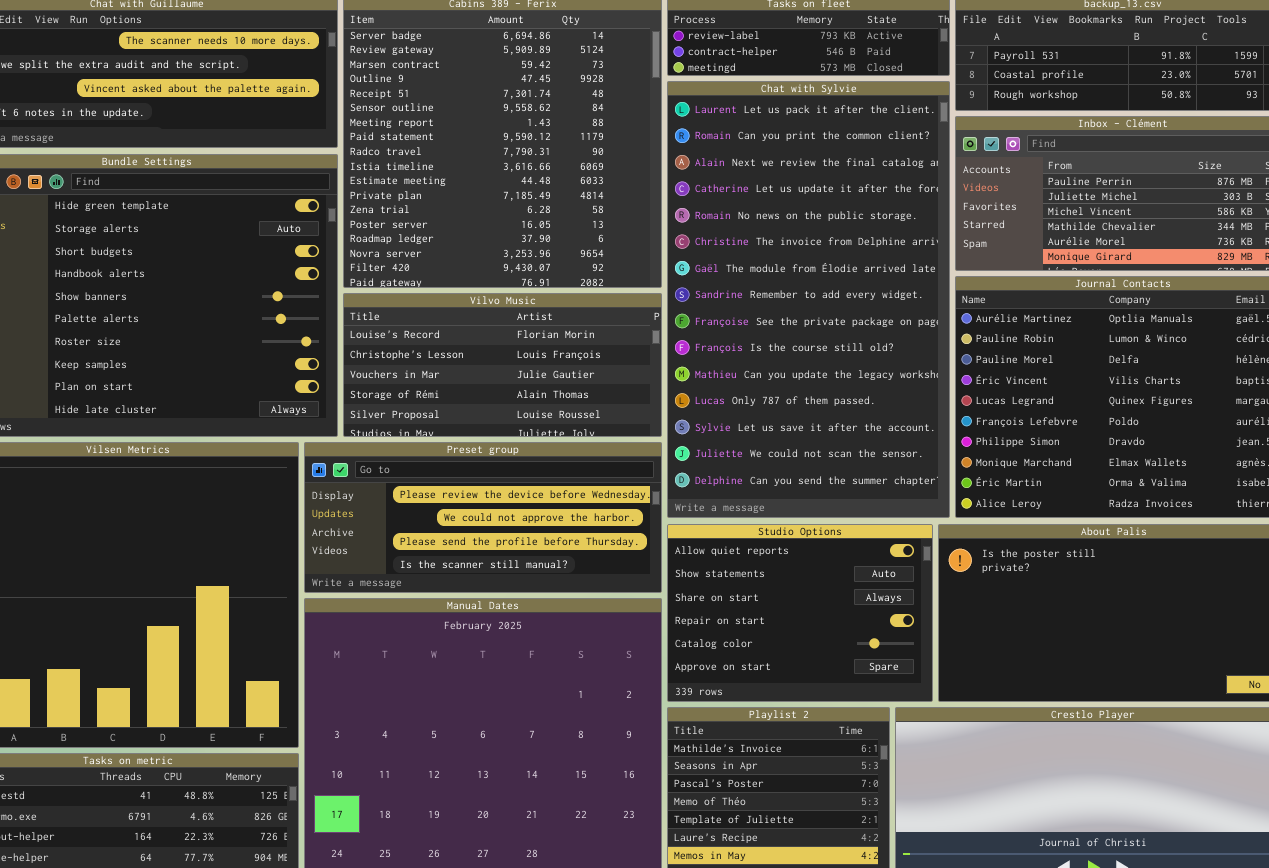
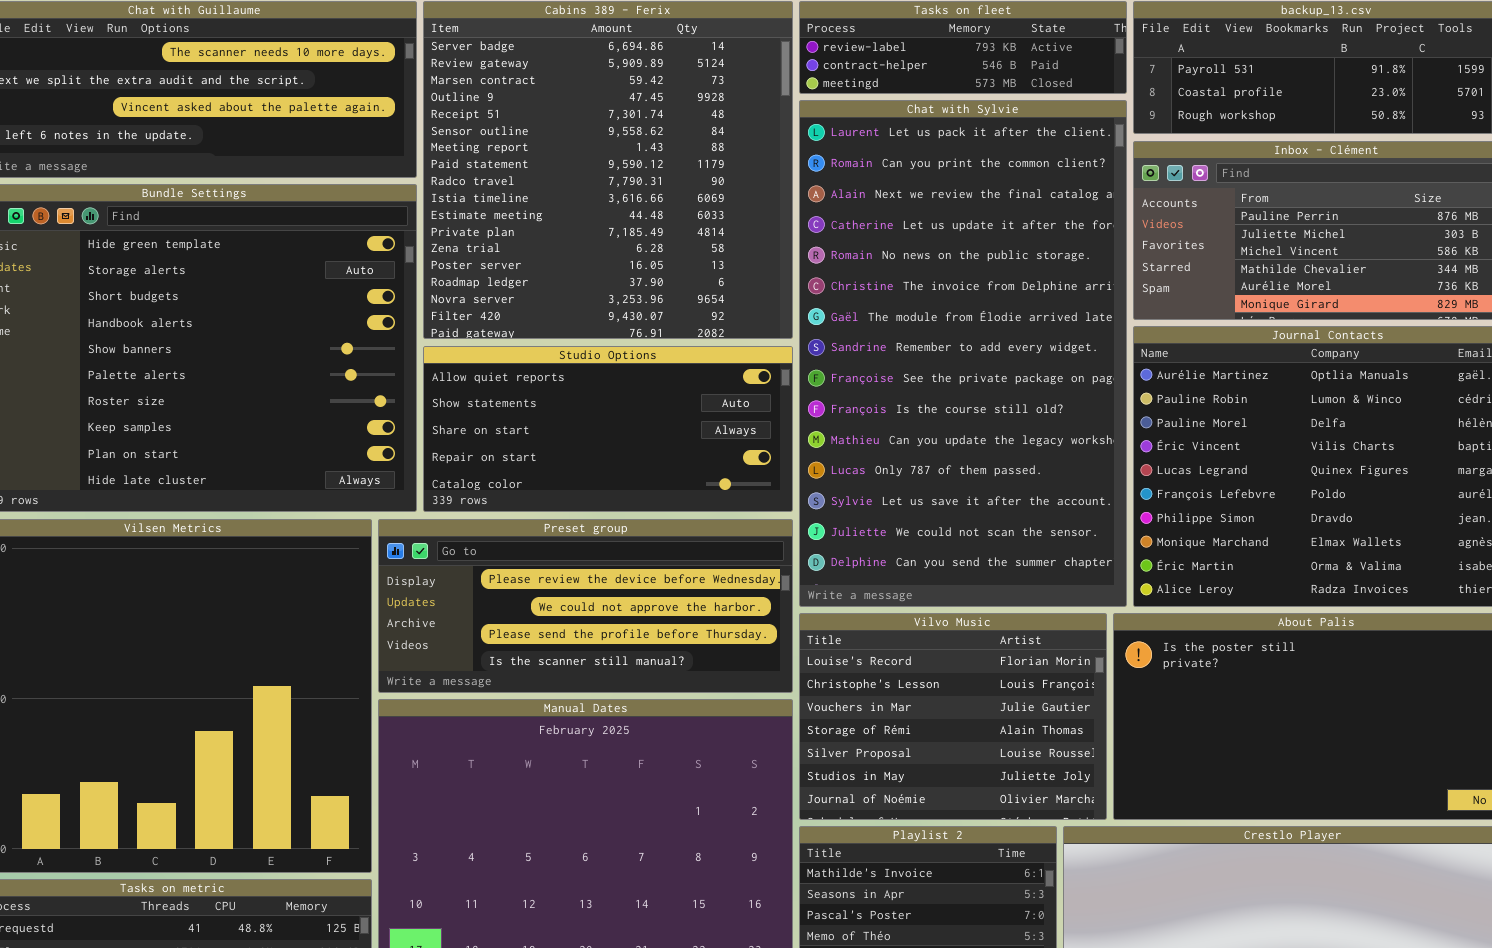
Vilvo Music: [343,293,662,437] -> [799,613,1107,820], moved, resized
Studio Options: [667,524,933,702] -> [423,346,793,512], moved, resized

